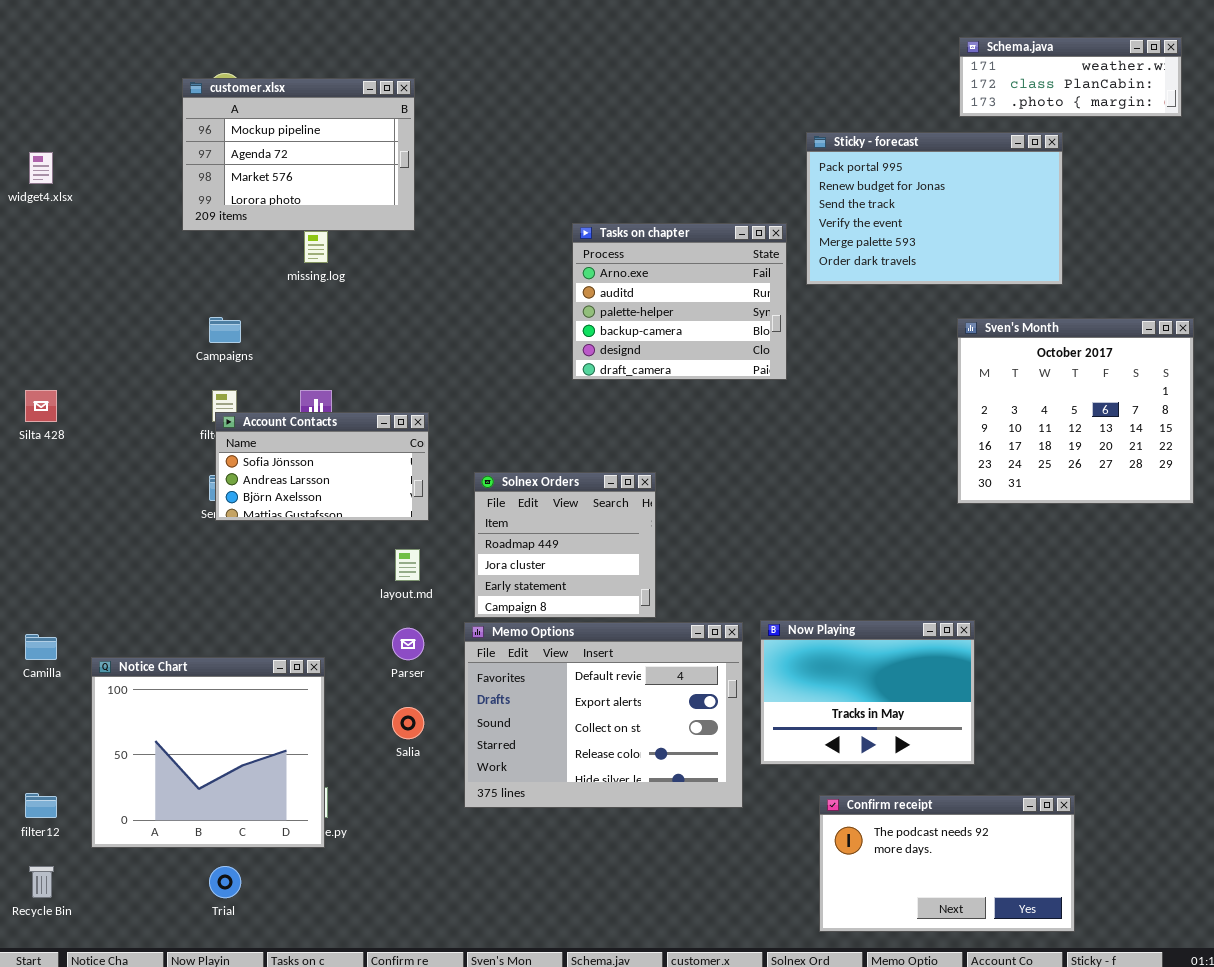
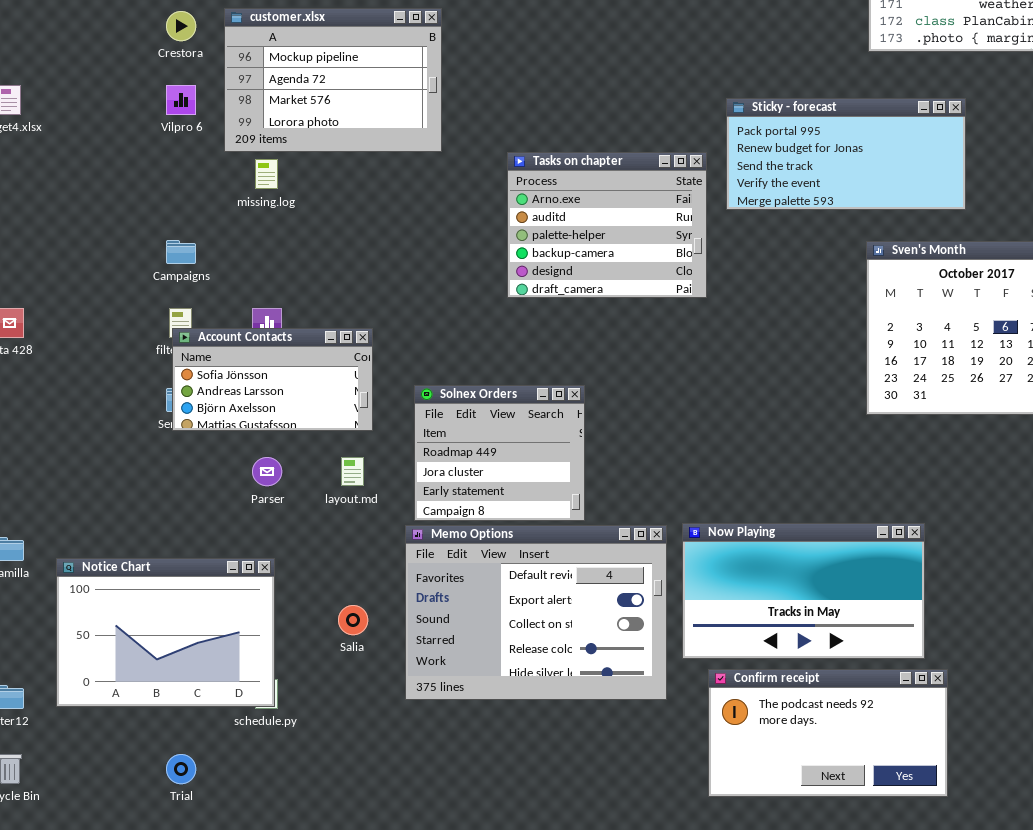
customer.xlsx: [182,78,415,231] -> [224,8,442,152], moved
Sticky - forecast: [806,132,1063,285] -> [726,98,966,210], resized
Now Playing: [760,620,975,765] -> [682,523,925,659], resized
Parser: [392,628,424,660] -> [252,457,282,486], moved
Notice Chart: [91,657,325,848] -> [56,558,275,707], resized
Confirm receipt: [819,795,1075,932] -> [708,669,948,797], moved

